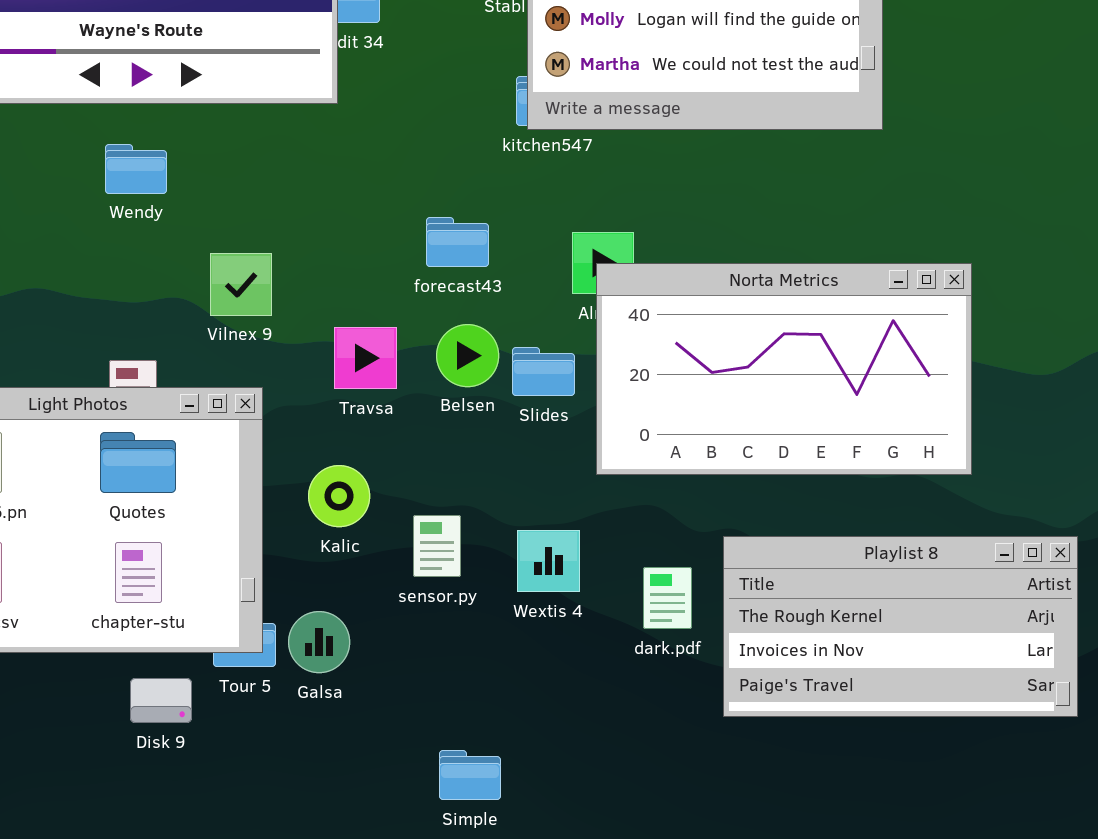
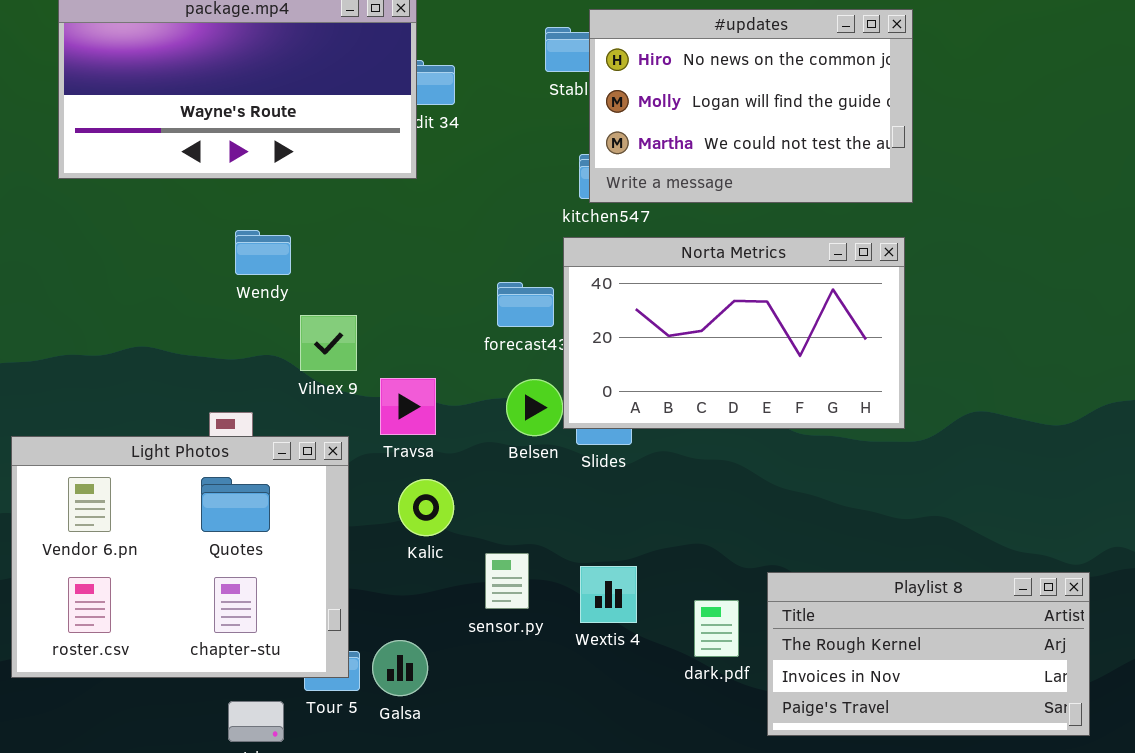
Wendy: [105,144,167,194] -> [235,230,291,275], moved
Norta Metrics: [596,263,972,475] -> [563,237,905,429], moved
Travsa: [334,327,397,389] -> [380,378,436,435], moved
Kalic: [308,465,370,527] -> [398,479,454,536], moved

